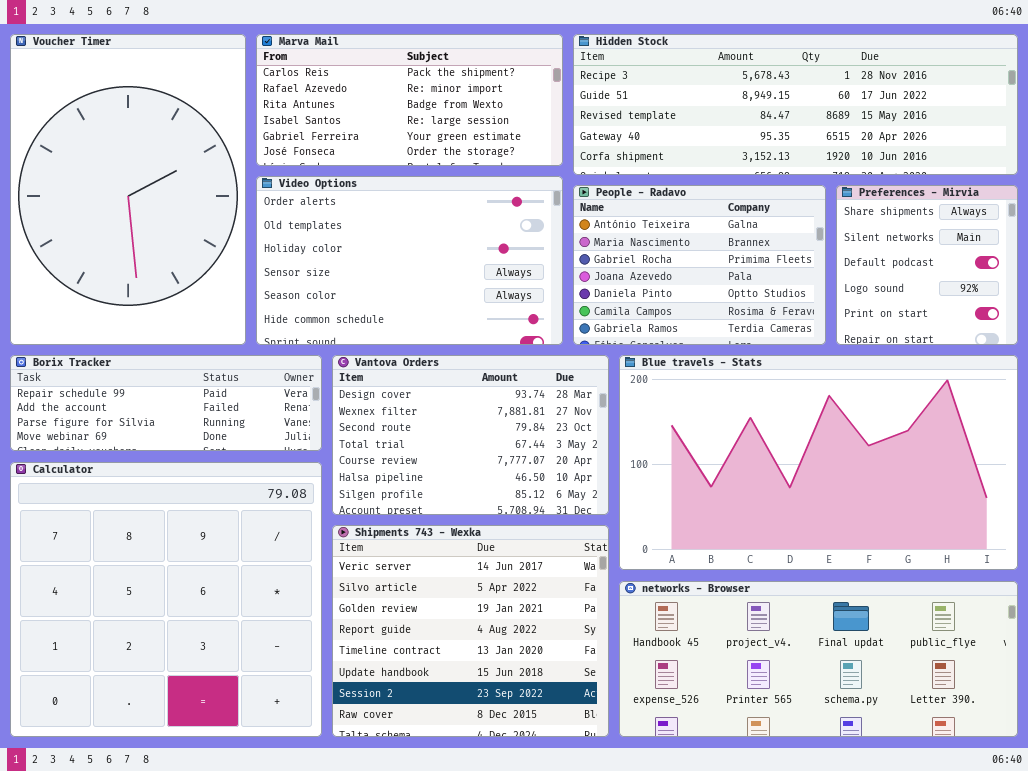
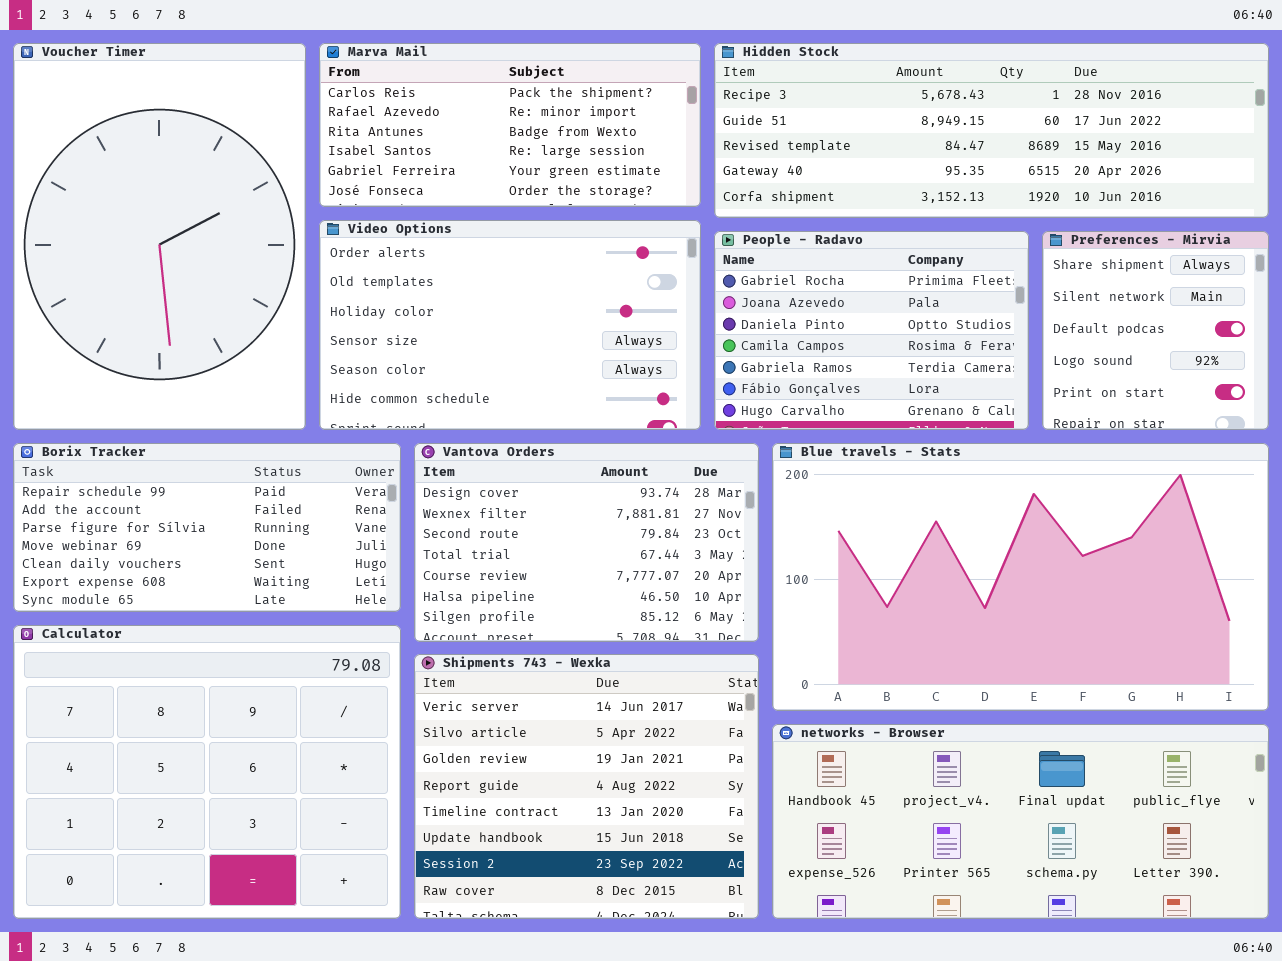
People - Radavo: [573,185,826,345] -> [714,231,1029,430], scrolled down 2 rows
Borix Tracker: [10,355,322,451] -> [13,443,401,612], resized
Calculator: [10,462,322,737] -> [13,625,401,919], resized

